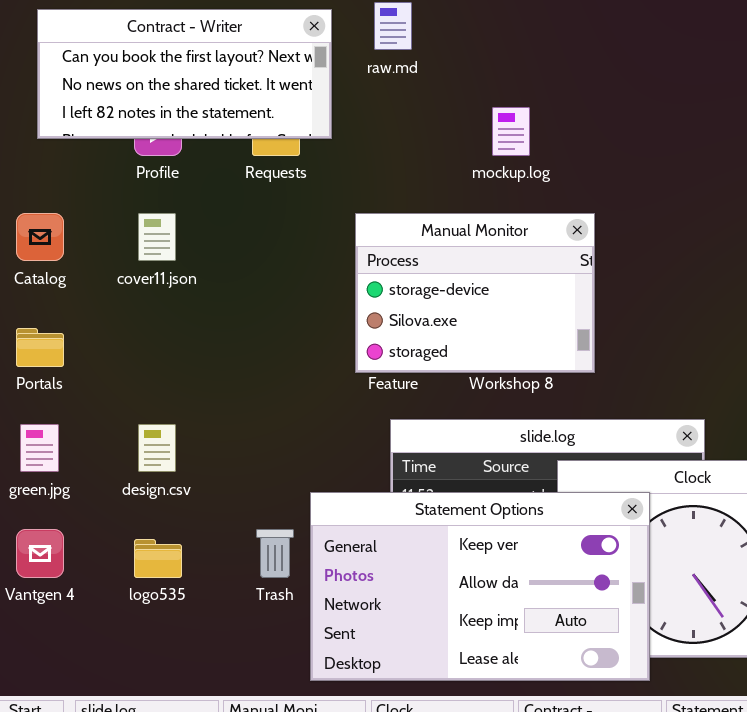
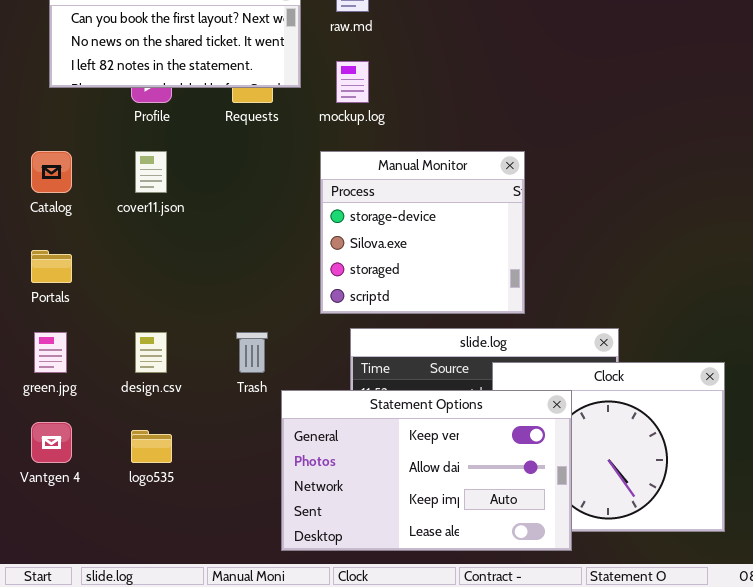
mockup.log: [492,107,530,156] -> [336,61,369,103], moved
Manual Monitor: [355,213,595,373] -> [320,151,525,314], resized
Trash: [256,529,294,578] -> [236,332,268,373], moved

